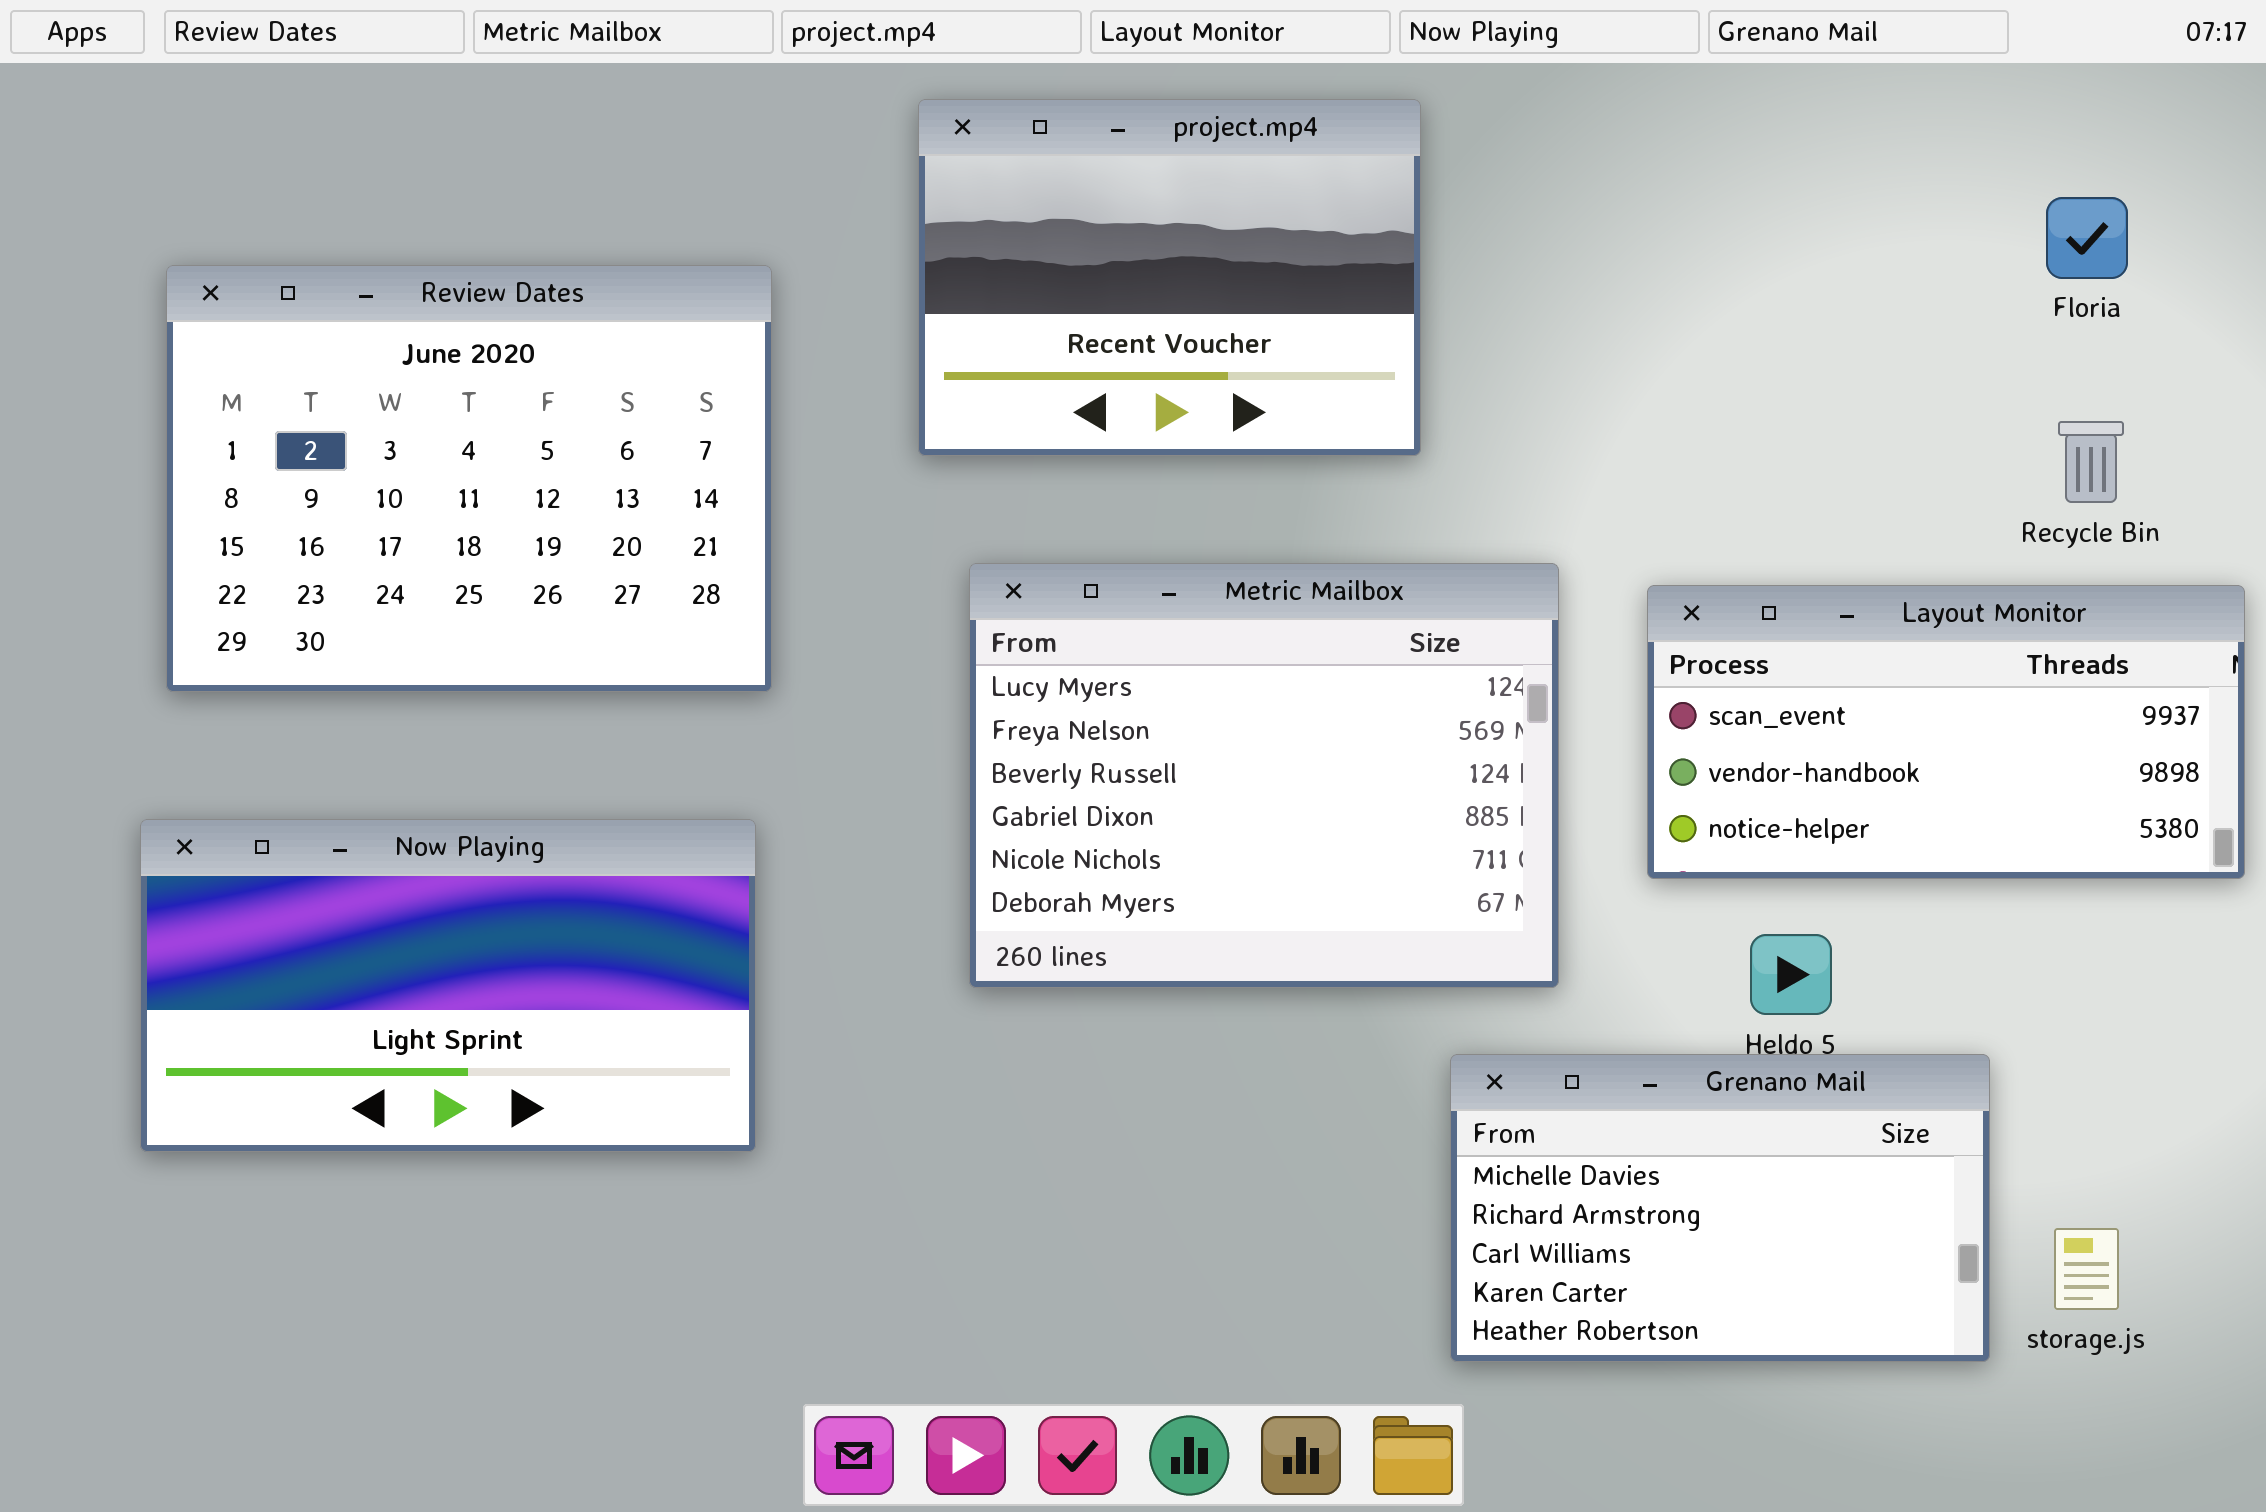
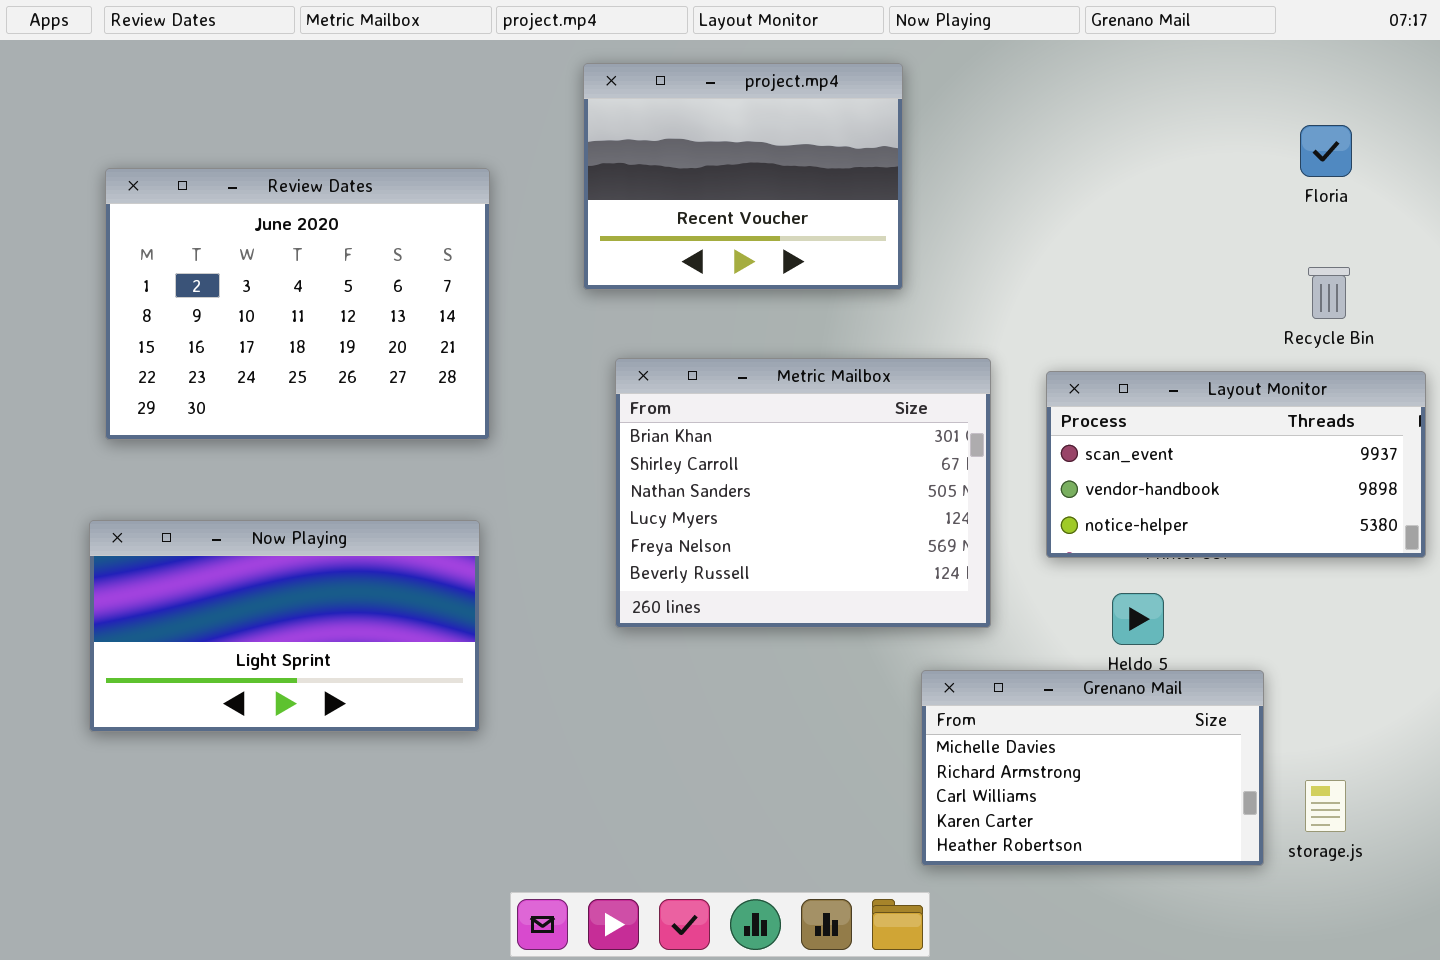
Metric Mailbox: [969,563,1559,988] -> [615,358,991,628], scrolled up 3 rows

